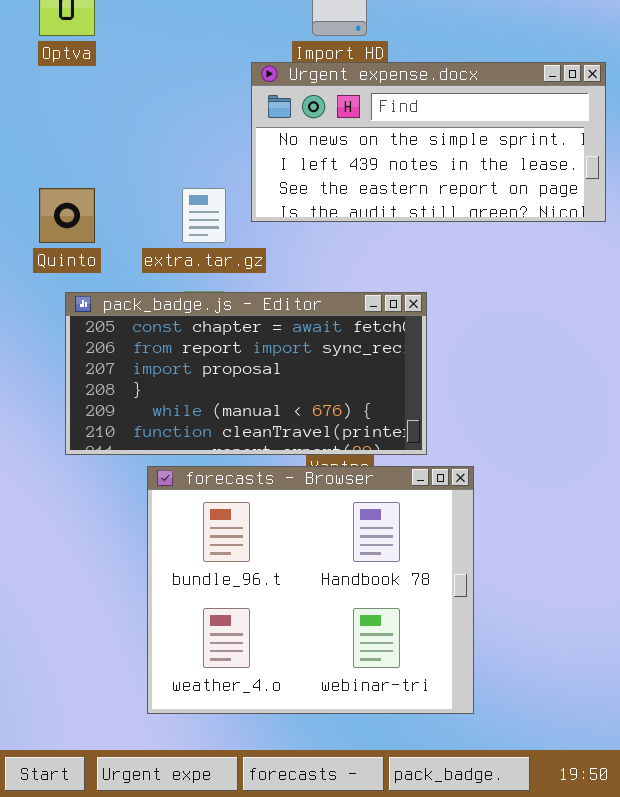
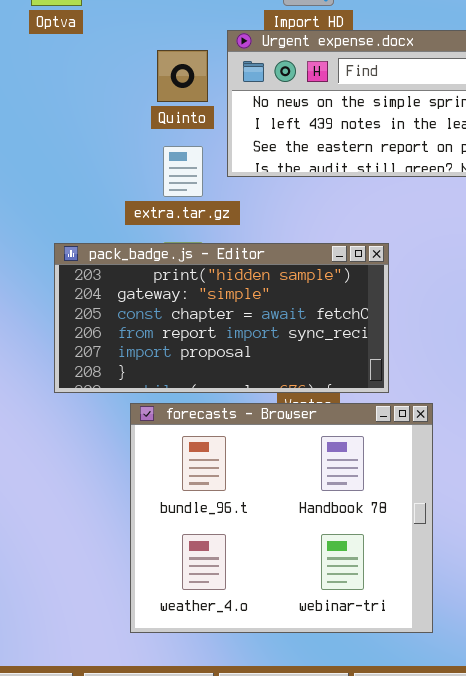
Quinto: [39,188,95,243] -> [157,50,208,102], moved
pack_badge.js - Editor: [65,292,427,455] -> [54,243,389,393], scrolled up 2 rows

